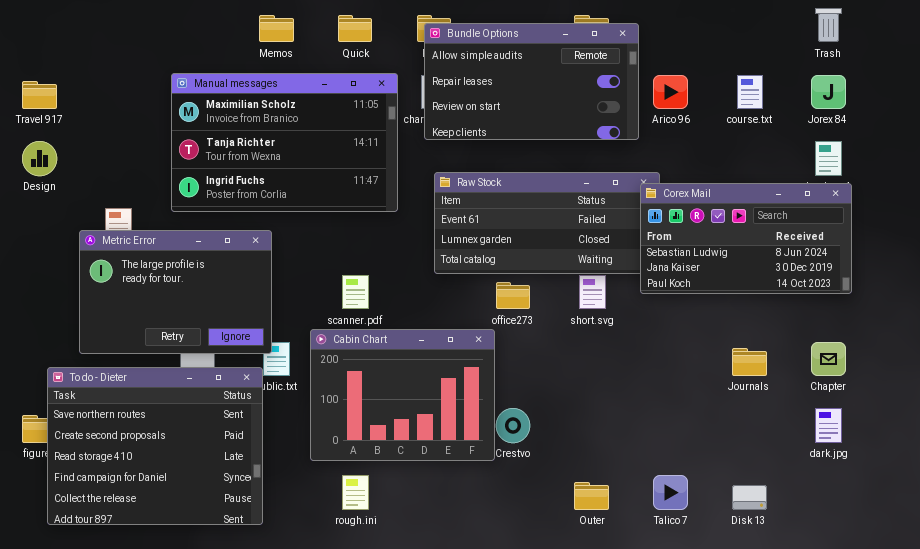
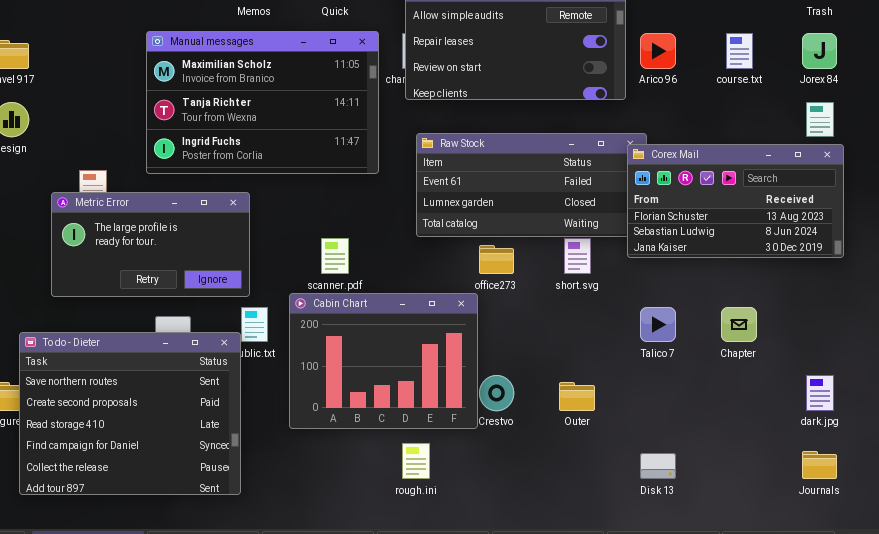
Corex Mail: [640,183,852,294] -> [627,144,844,258], scrolled up 1 row
Metric Error: [79,230,272,354] -> [51,192,250,297], resized
Chapter: [811,342,846,376] -> [721,307,757,342], moved
Journals: [732,348,767,376] -> [802,451,837,479], moved
rough.ini: [342,475,369,510] -> [402,443,430,479], moved
Talico 7: [653,475,688,510] -> [640,307,676,342], moved
Outer: [574,482,609,510] -> [559,382,595,411], moved
Disk 13: [732,485,767,510] -> [640,453,676,479], moved

